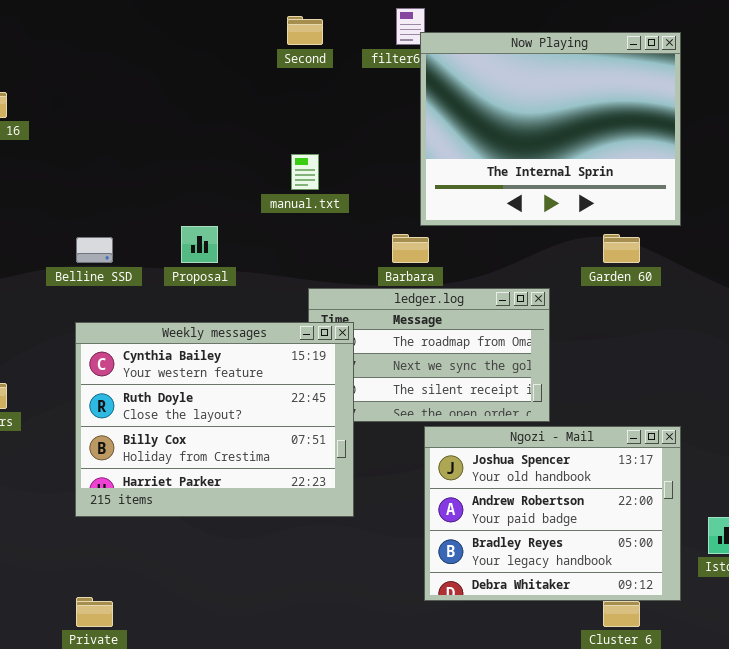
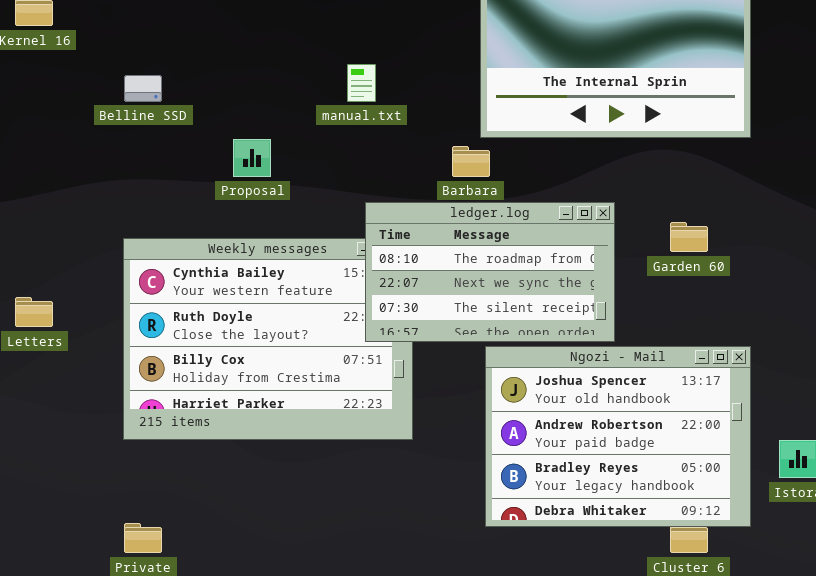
Garden 60: [603,234,640,263] -> [670,222,708,252], moved
Belline SSD: [76,237,113,263] -> [124,75,162,102], moved
ledger.log: [308,288,550,422] -> [365,202,615,342], raised

